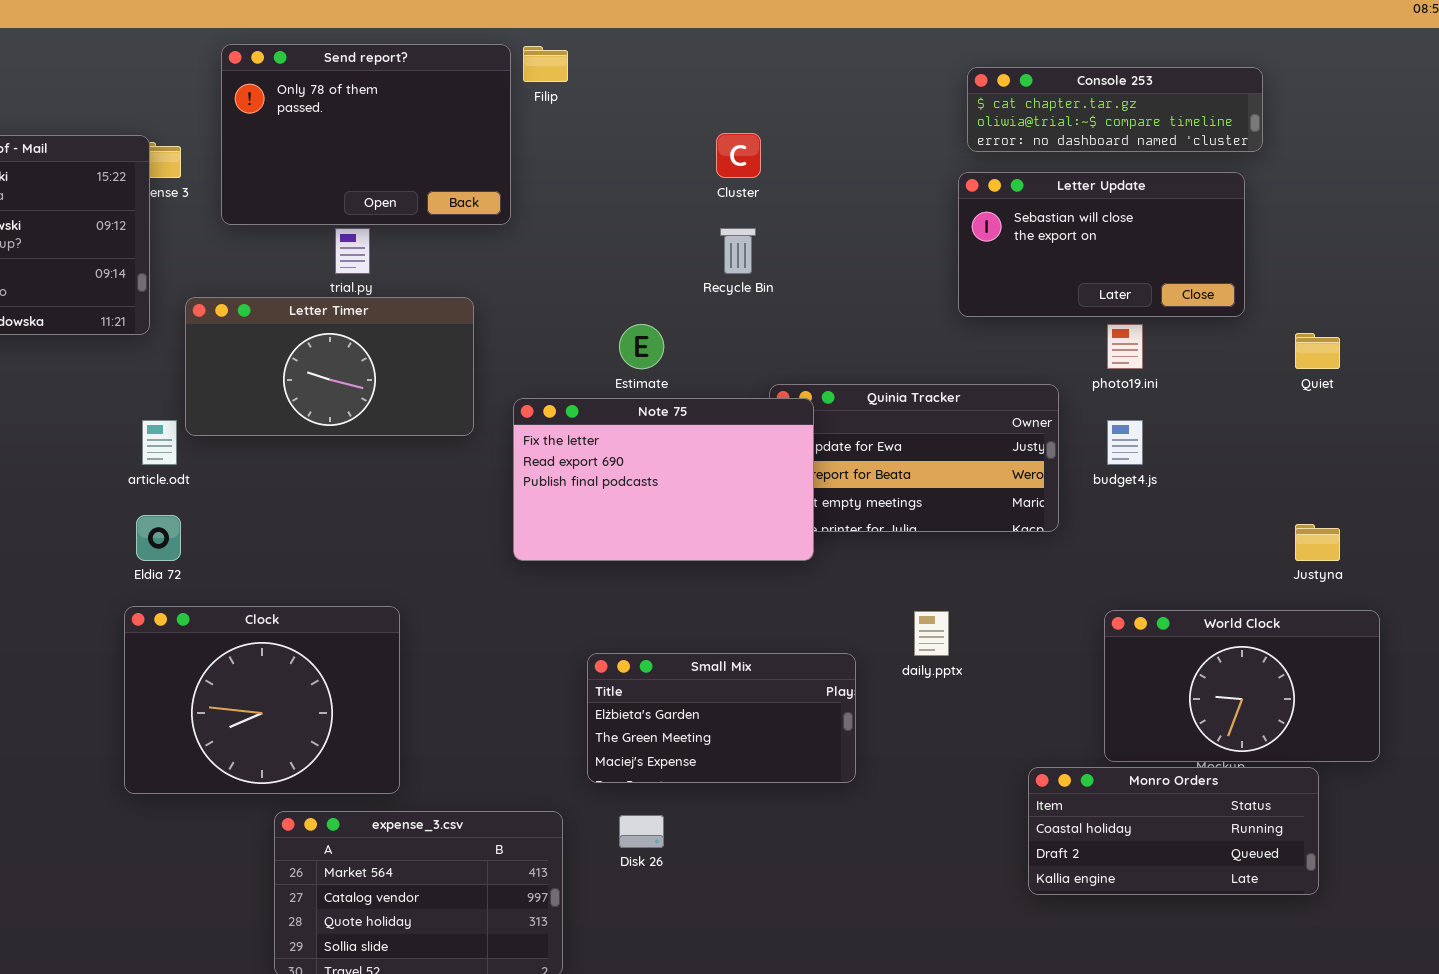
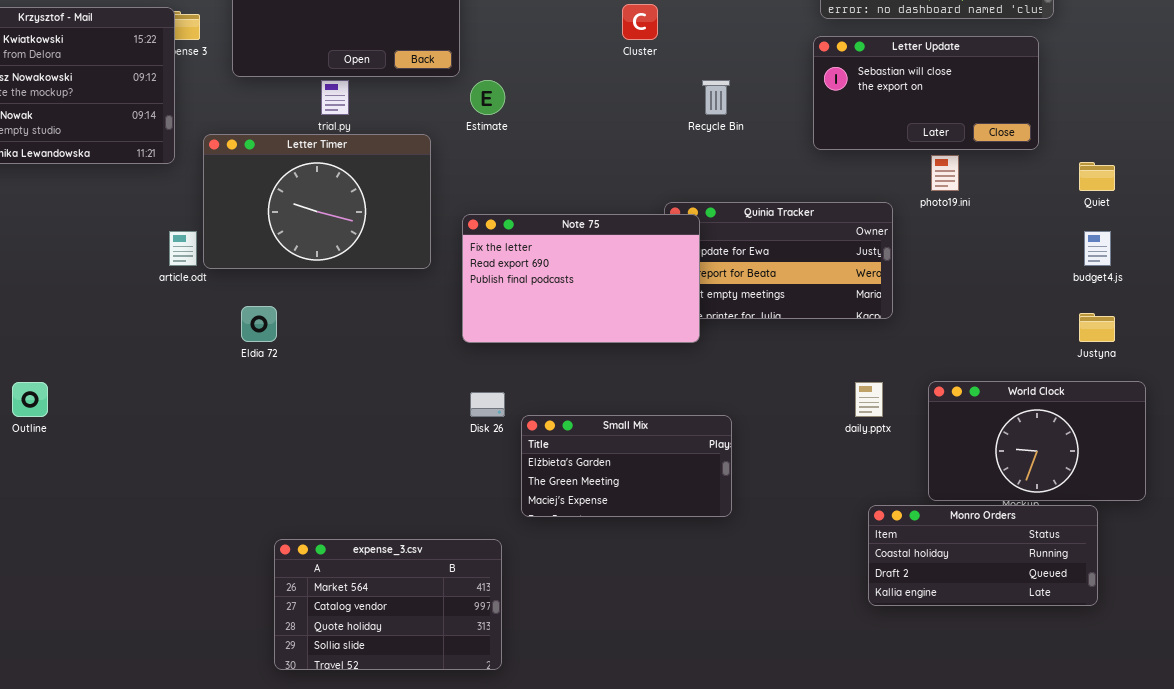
Recycle Bin: [720,228,756,274] -> [702,80,730,115], moved
Letter Timer: [185,297,474,436] -> [203,134,431,269], resized
Estimate: [619,324,664,369] -> [470,80,505,115], moved
budget4.js: [1107,420,1143,465] -> [1084,231,1111,266], moved
Eldia 72: [136,515,181,561] -> [241,306,277,342], moved
Clock: [124,606,400,794] -> none, closed
daily.pptx: [914,611,949,656] -> [855,382,883,417], moved
Disk 26: [619,815,664,848] -> [470,392,505,417], moved

